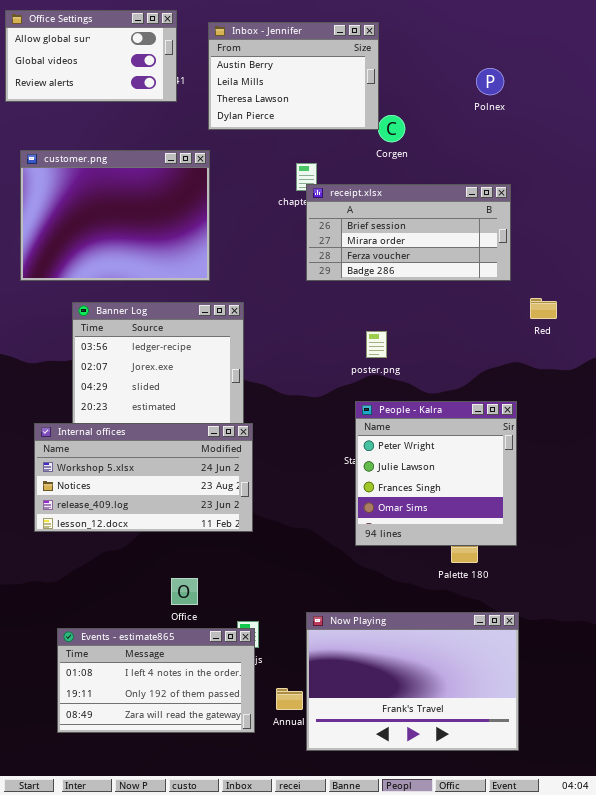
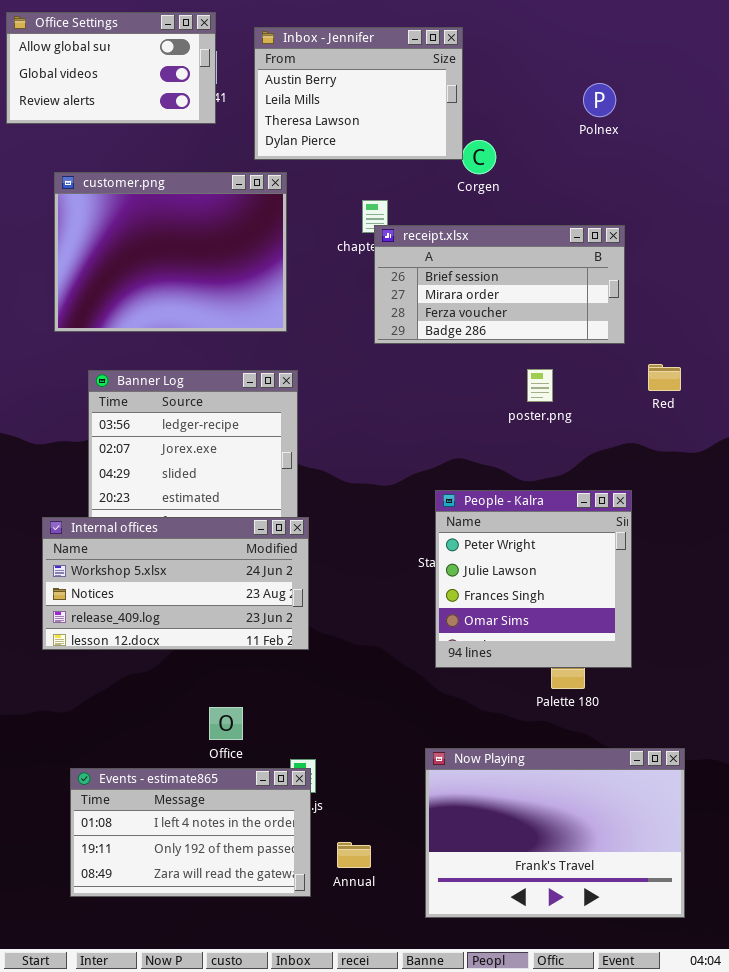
customer.png: [20,150,210,281] -> [54,172,287,332], moved
poster.png: [366,331,387,358] -> [527,369,553,402], moved
Now Playing: [306,612,519,751] -> [425,748,685,918], moved

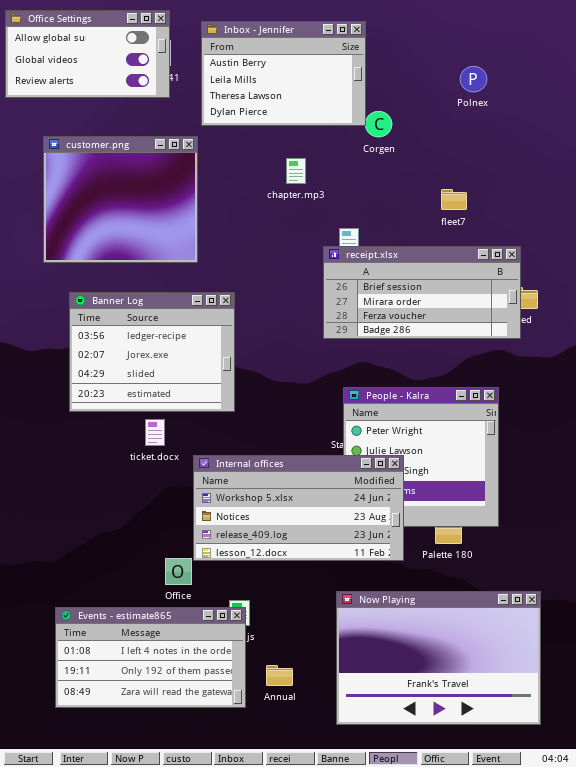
customer.png: [54,172,287,332] -> [43,136,198,263], resized
receipt.xlsx: [374,225,625,344] -> [323,246,521,339], moved
Internal offices: [42,517,309,650] -> [193,455,404,561], moved

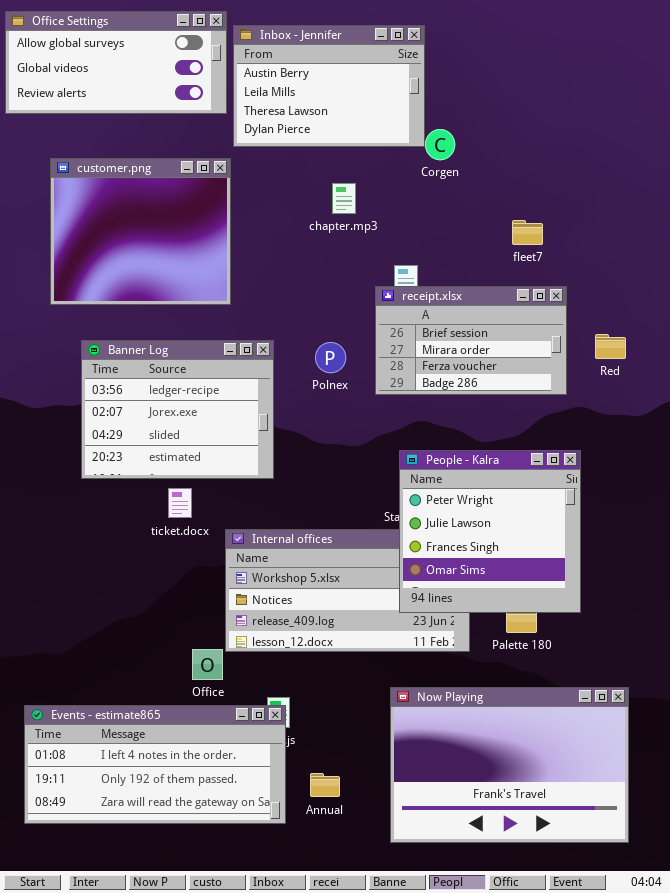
Office Settings: [5,10,170,98] -> [5,11,227,114], resized
Polnex: [460,66,487,92] -> [315,342,346,373], moved
receipt.xlsx: [323,246,521,339] -> [375,286,567,395], resized
People - Kalra: [343,387,499,527] -> [399,450,581,613], raised
Events - estimate865: [55,607,246,708] -> [24,705,286,824], resized

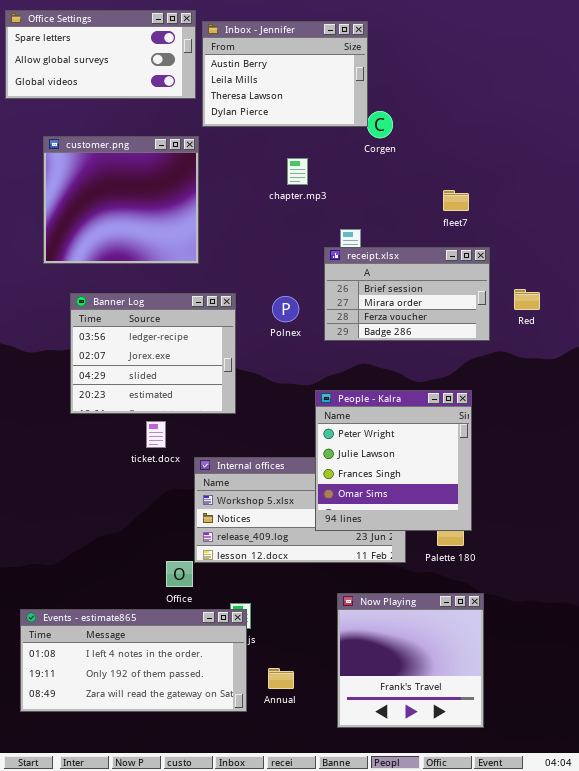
Office Settings: [5,11,227,114] -> [5,10,196,99], scrolled up 1 row
People - Kalra: [399,450,581,613] -> [315,390,472,531], moved
Now Playing: [390,687,629,843] -> [337,593,484,728], resized

